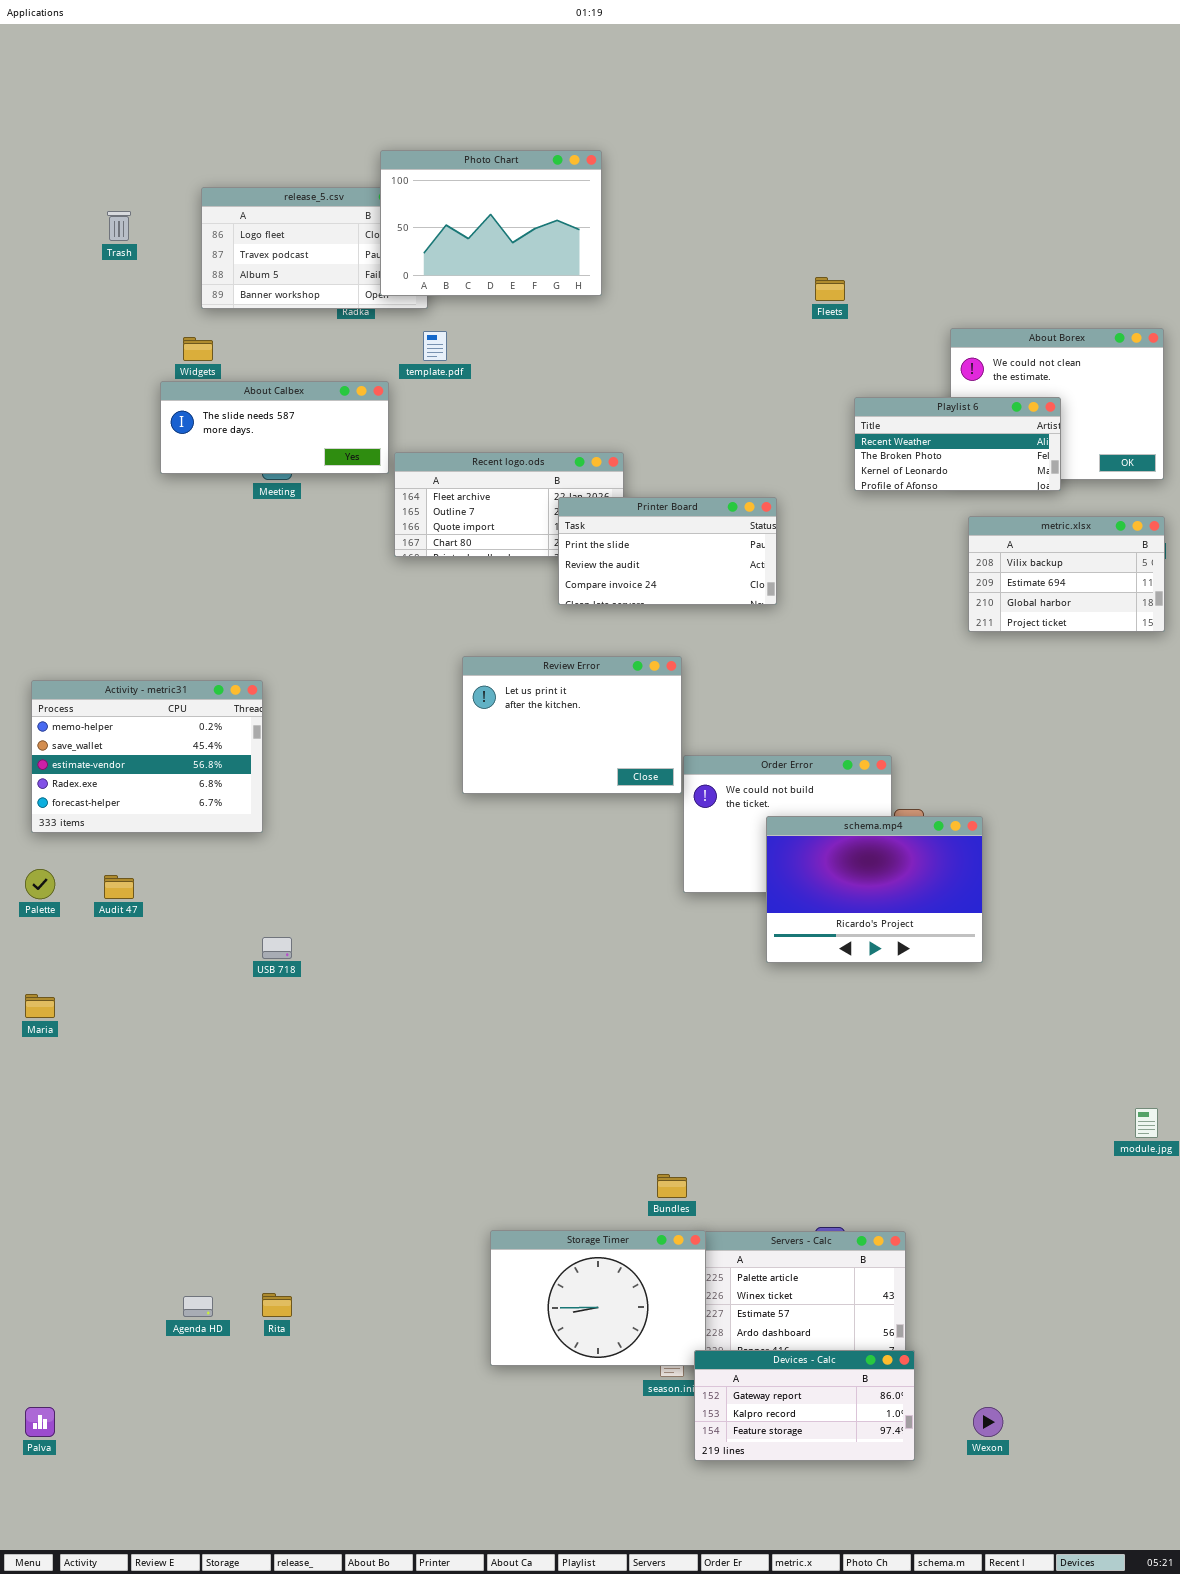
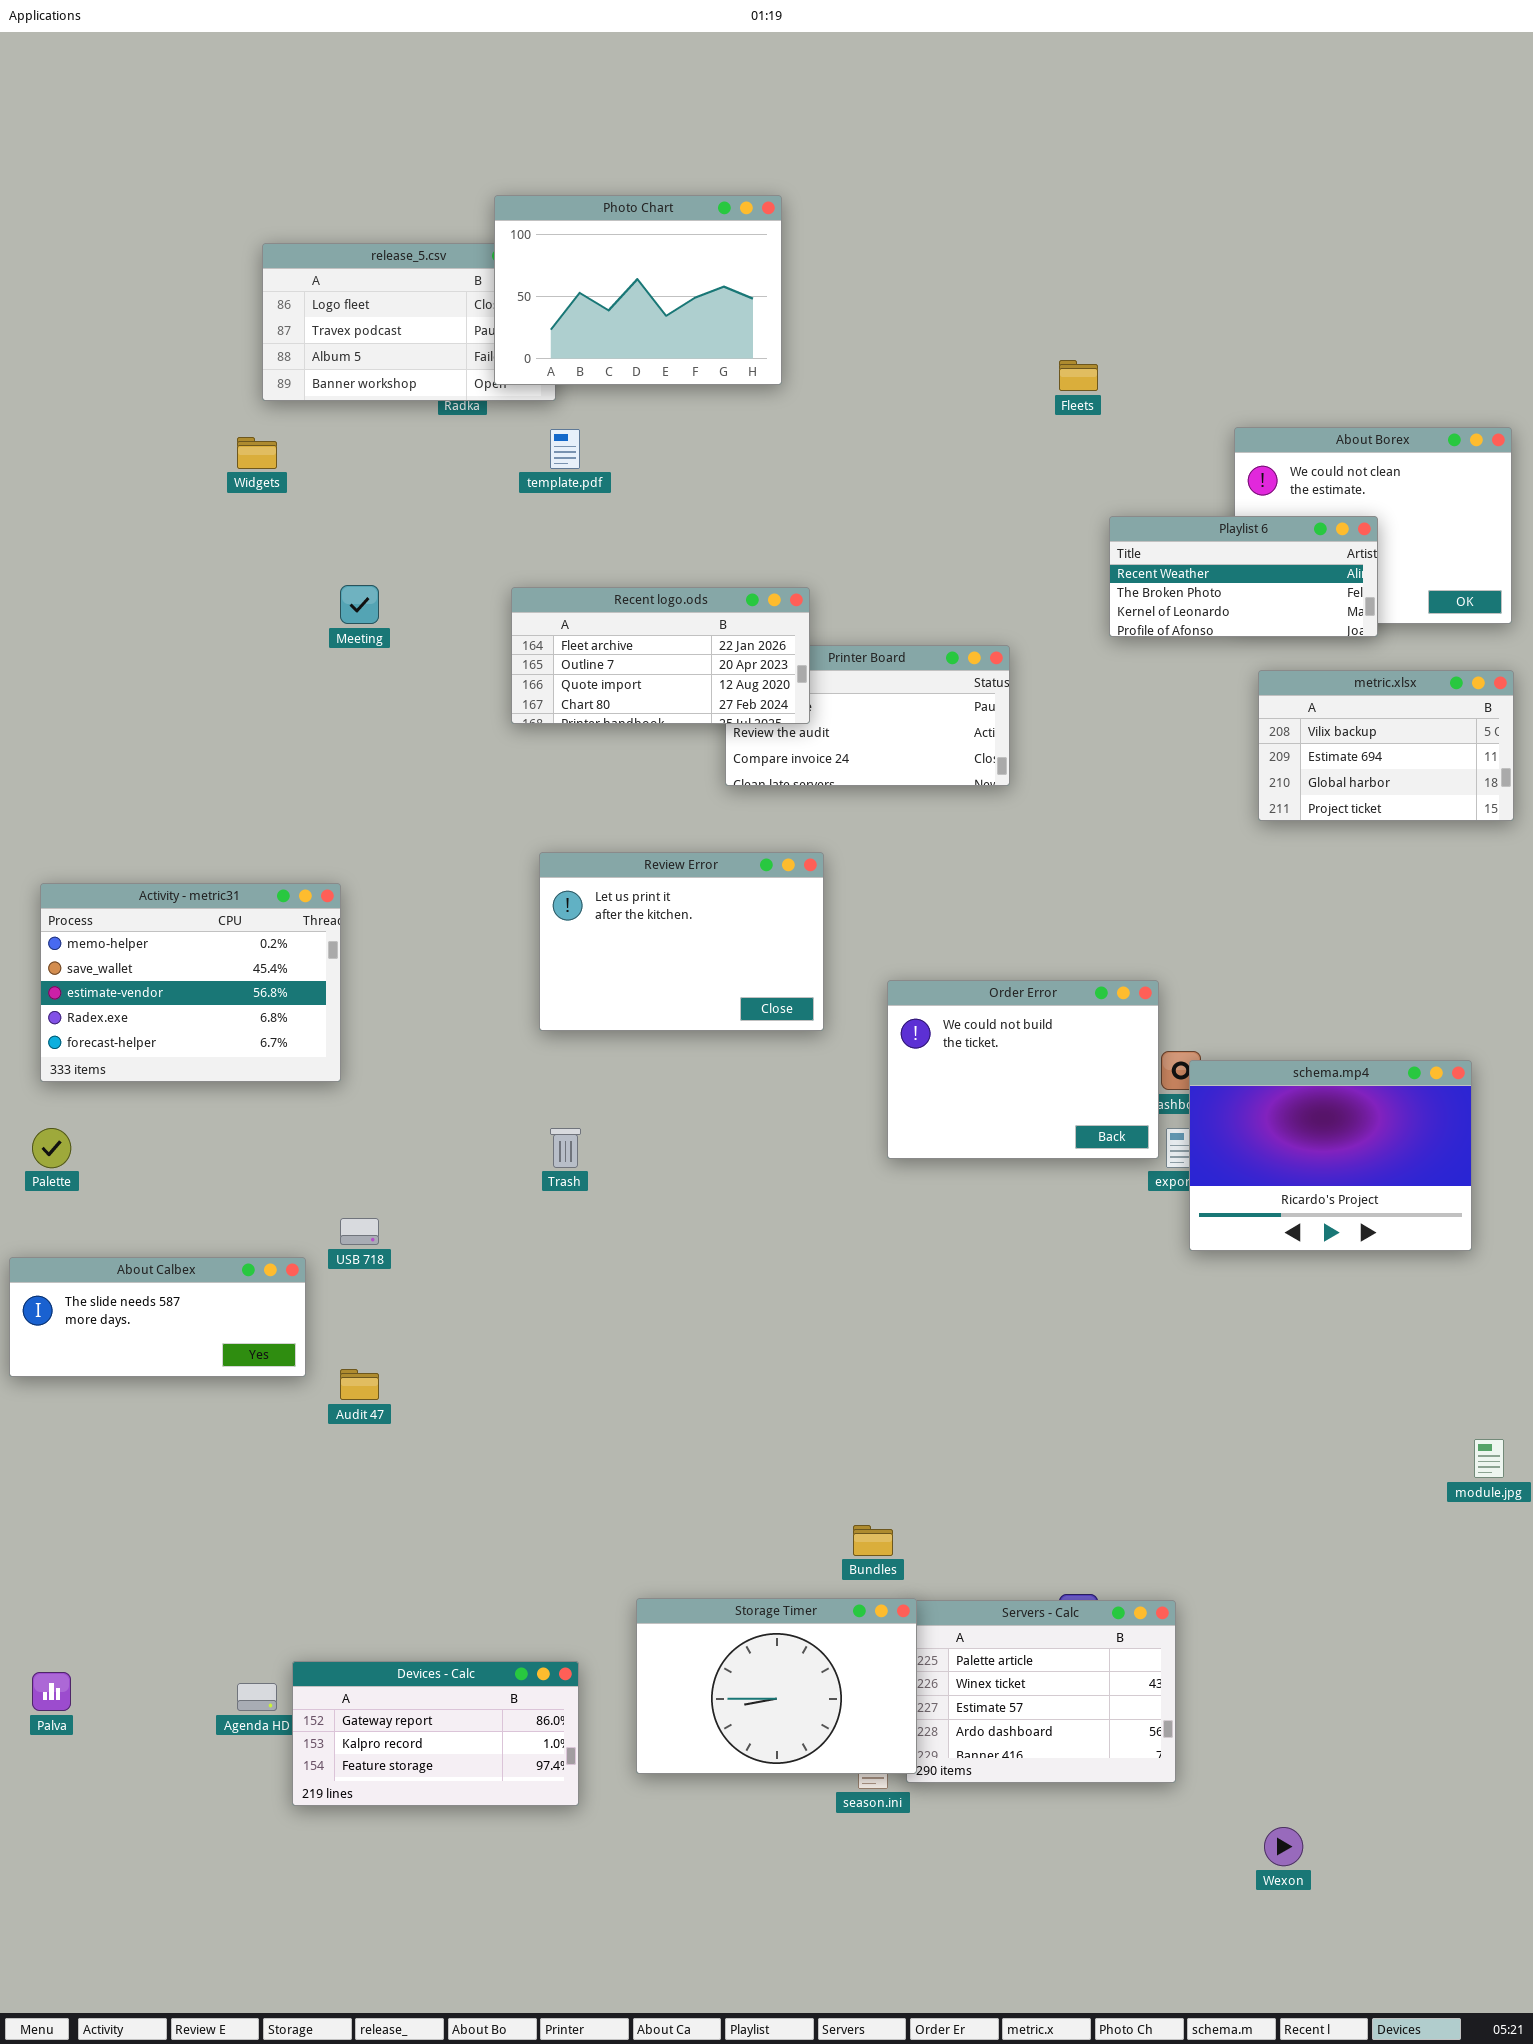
Trash: [107,211,131,241] -> [550,1128,581,1168], moved
About Calbex: [160,381,389,474] -> [9,1257,306,1377], moved
Recent logo.ods: [394,452,624,557] -> [511,587,810,724], raised
Review Error: [462,656,682,794] -> [539,852,824,1031], moved
schema.mp4: [766,816,983,963] -> [1189,1060,1472,1251], moved
Audit 47: [104,875,134,899] -> [340,1369,379,1400], moved
Devices - Calc: [694,1350,915,1461] -> [292,1661,579,1806], moved
Palva: [25,1407,55,1437] -> [32,1672,71,1711], moved

